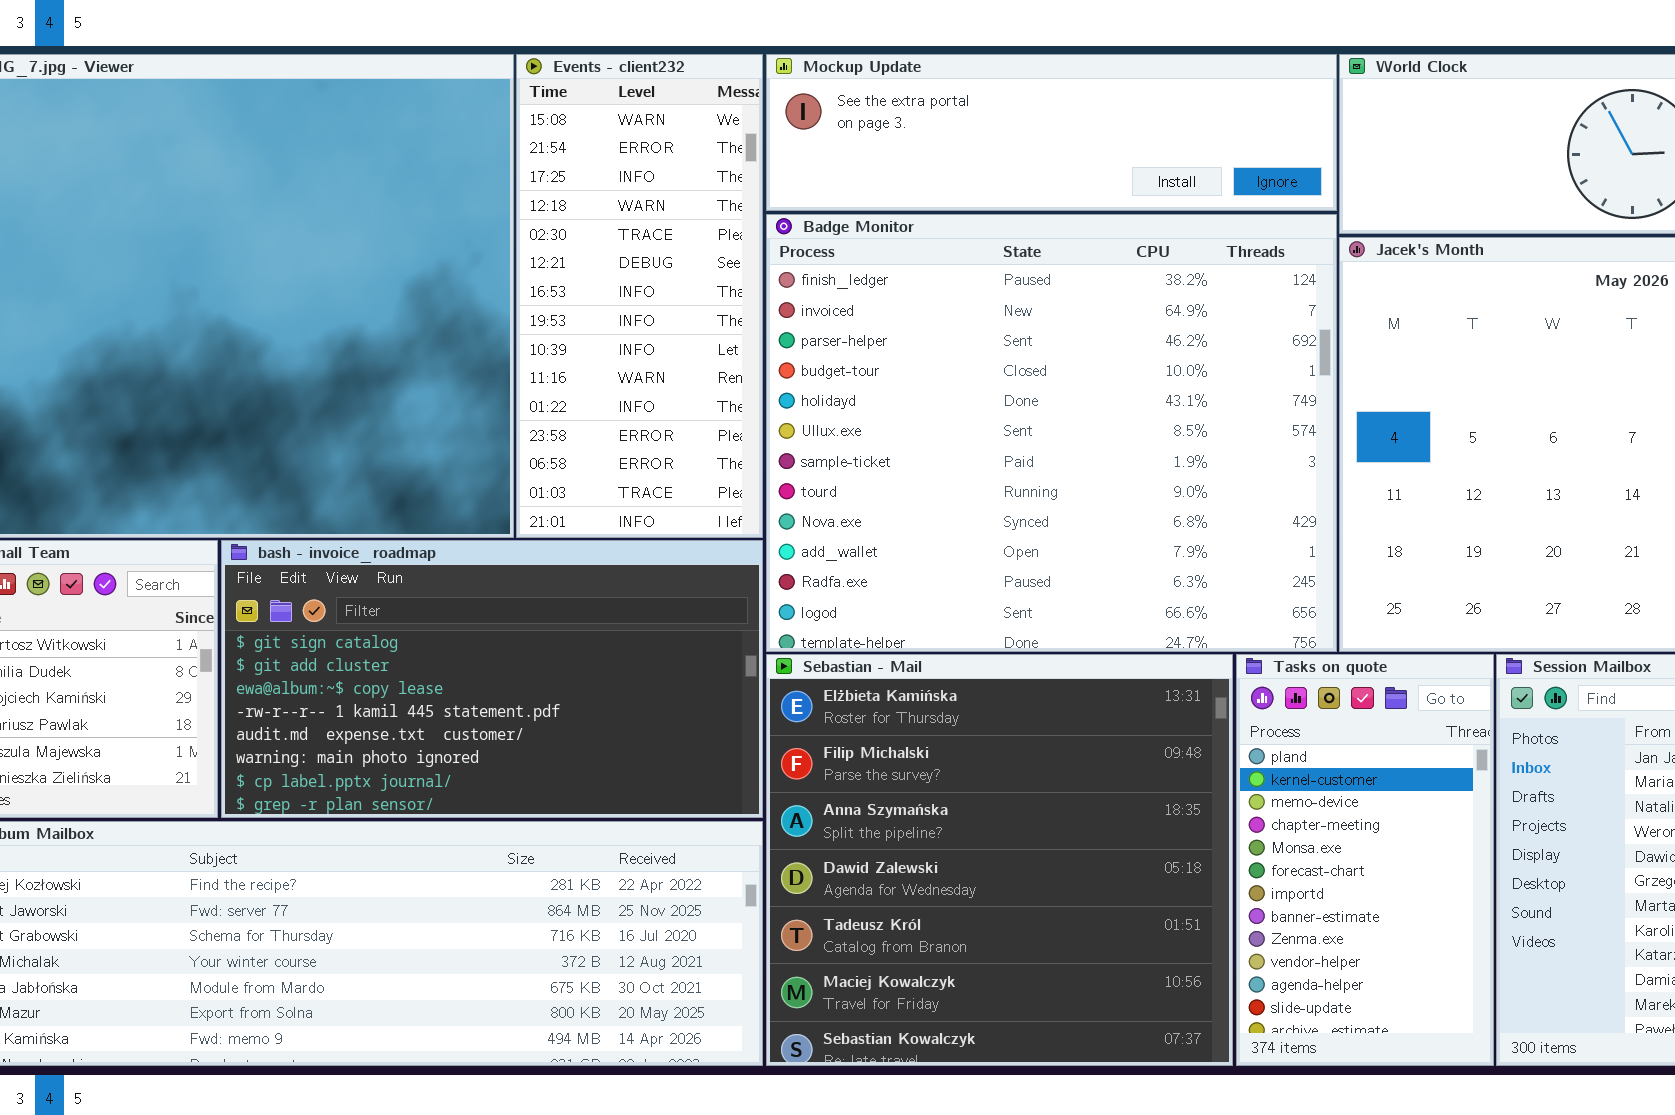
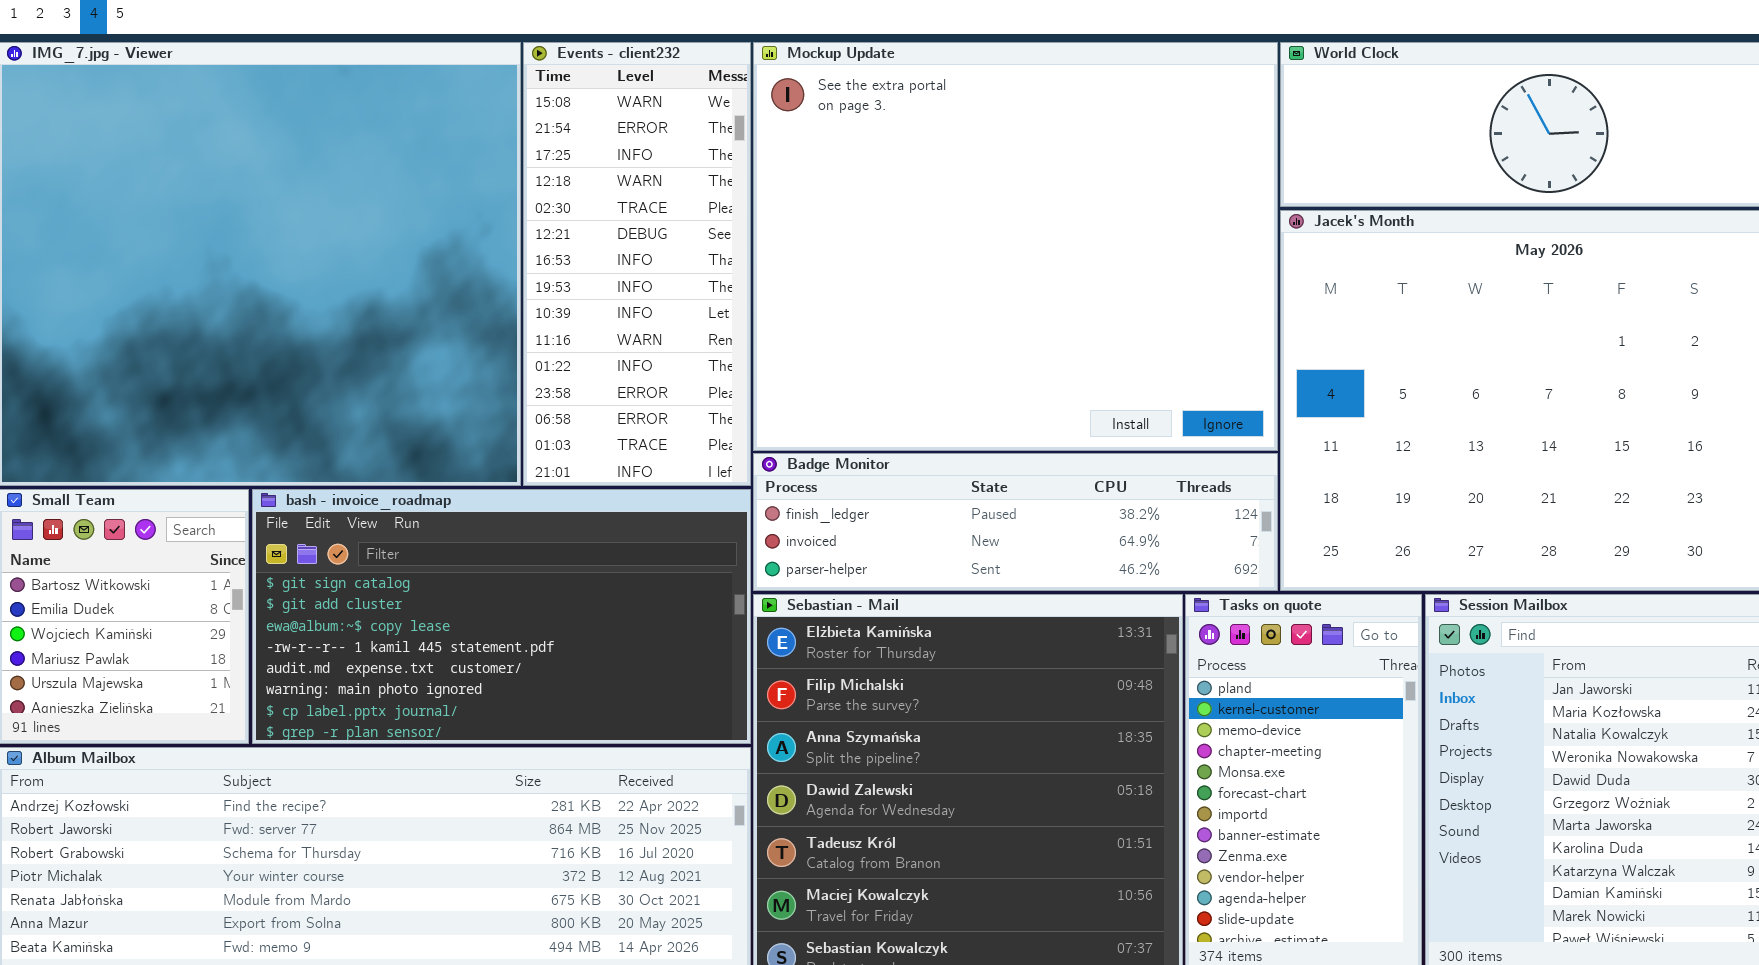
Mockup Update: [766,54,1337,211] -> [753,42,1278,451], resized
Badge Monitor: [766,214,1337,652] -> [753,453,1278,591], resized

